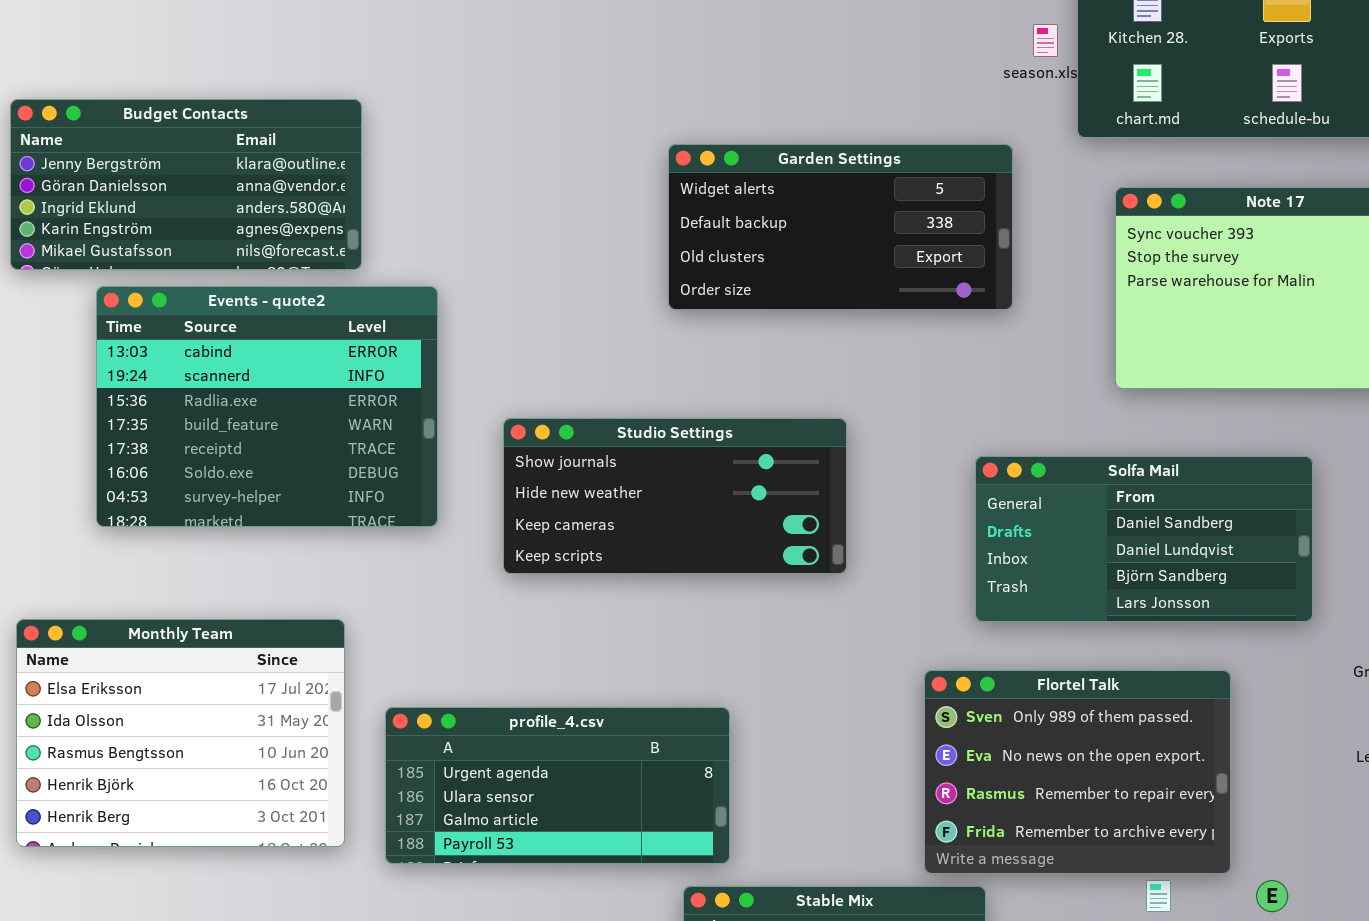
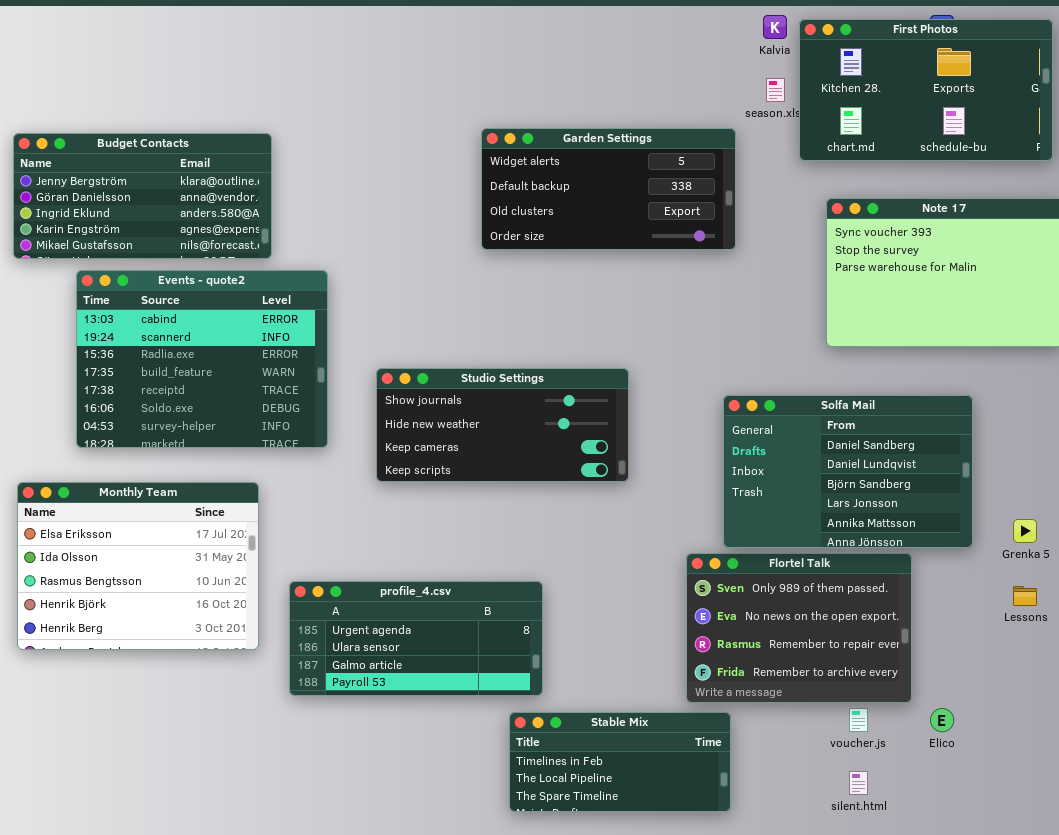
Garden Settings: [668,144,1013,310] -> [481,128,736,250], moved
Solfa Mail: [975,456,1313,622] -> [723,395,973,548], resized
Monthly Team: [16,619,345,847] -> [17,482,259,650], moved

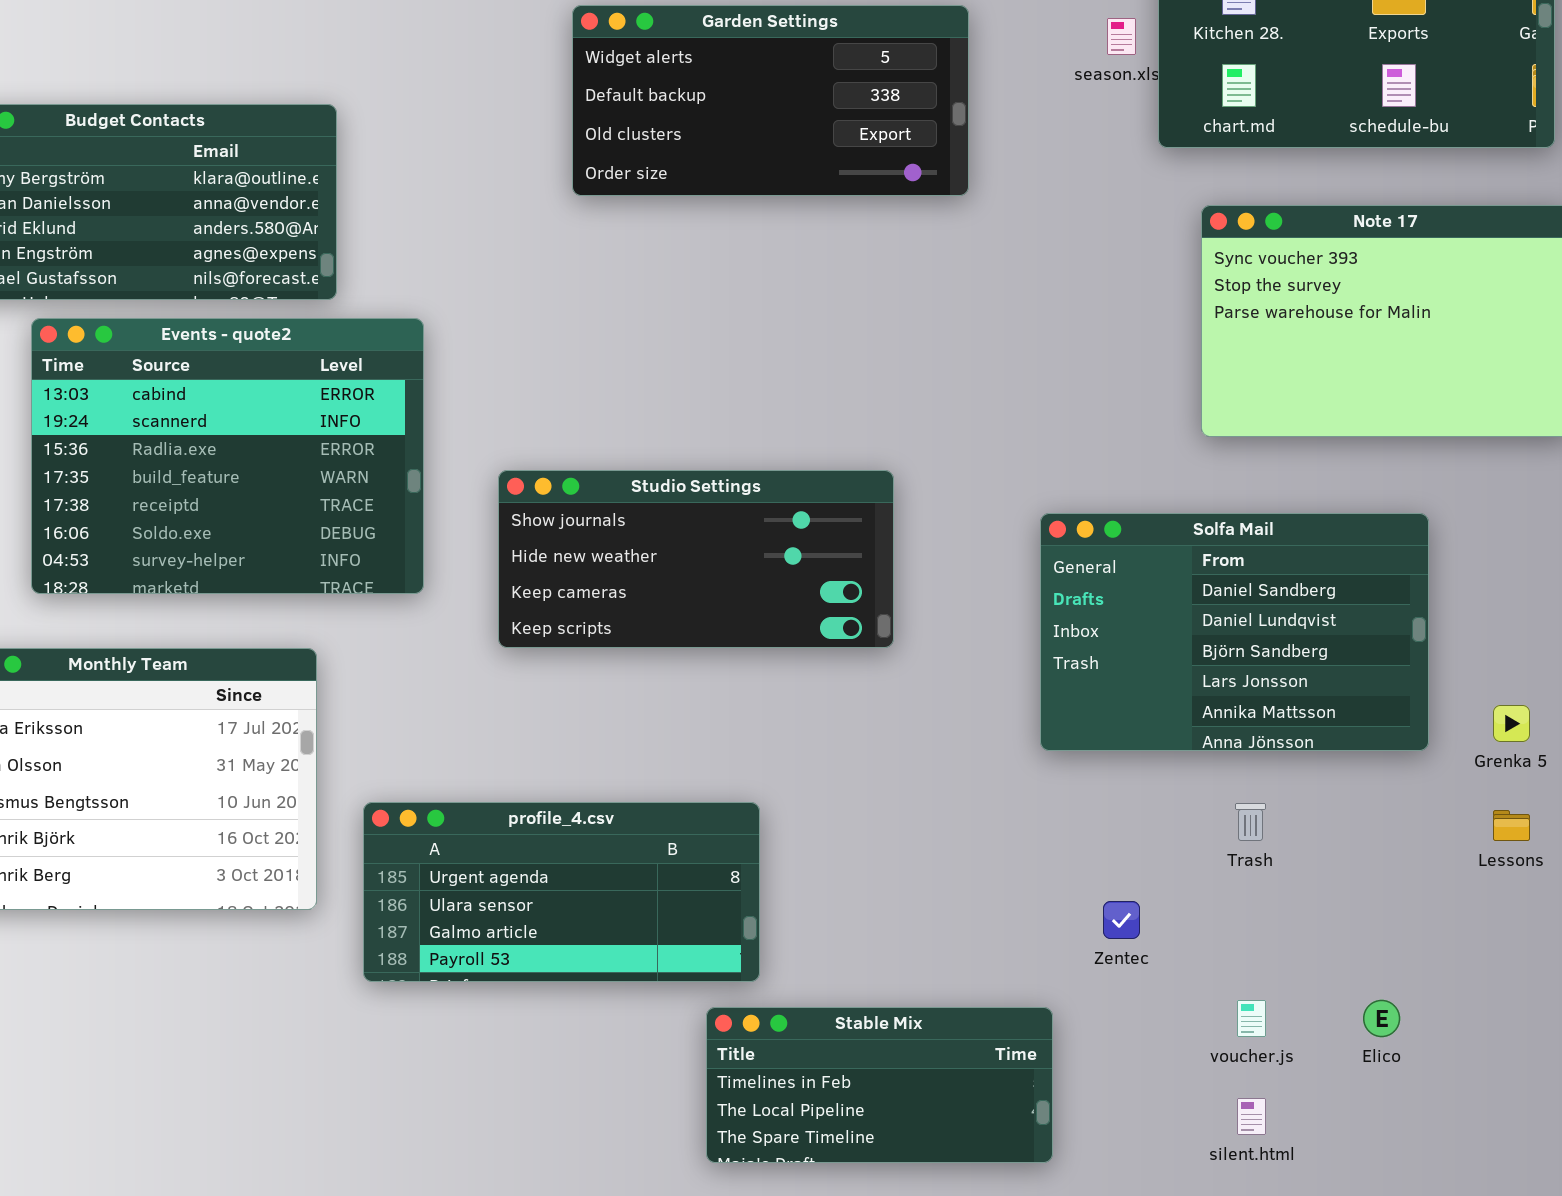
Garden Settings: [481,128,736,250] -> [572,5,969,196], moved
Flortel Talk: [686,553,912,703] -> none, closed

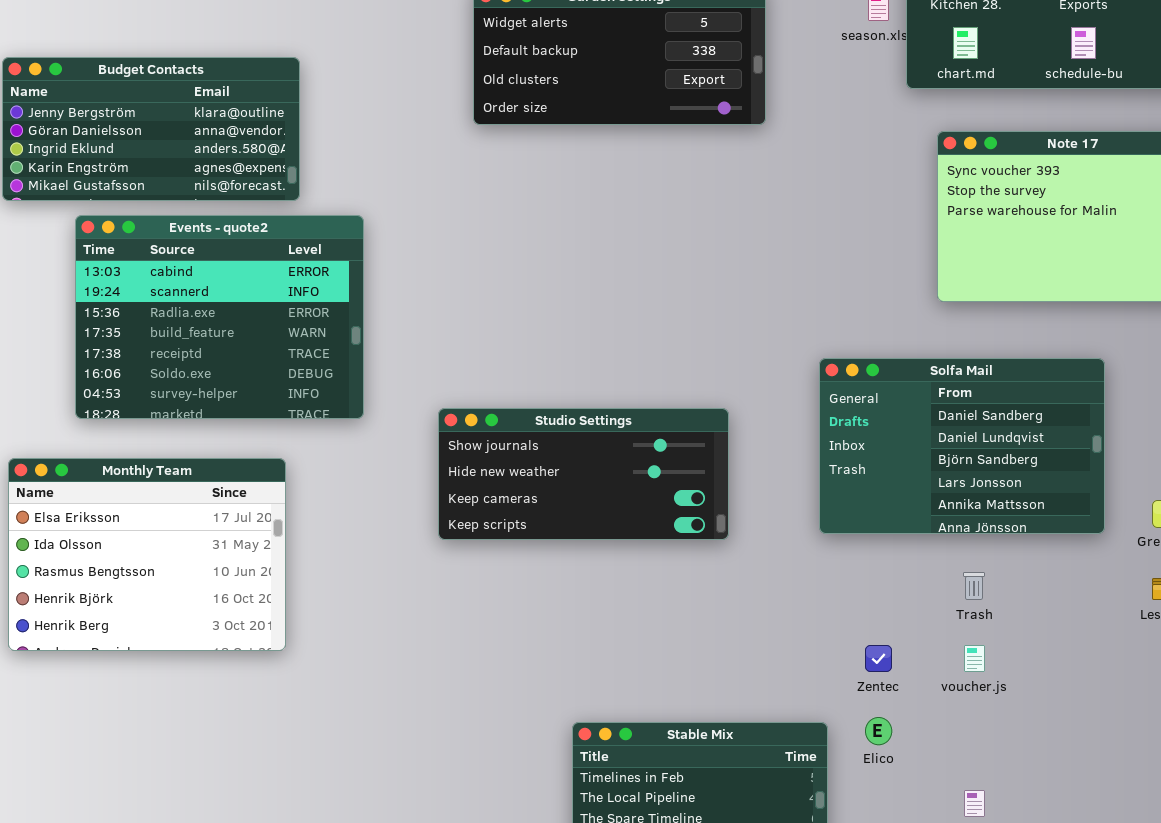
Studio Settings: [498,470,894,648] -> [438,408,729,540], moved
profile_4.csv: [363,802,760,982] -> none, closed
voucher.js: [1237,1000,1266,1037] -> [964,645,985,672], moved
Elico: [1363,1000,1400,1037] -> [865,717,892,745], moved

